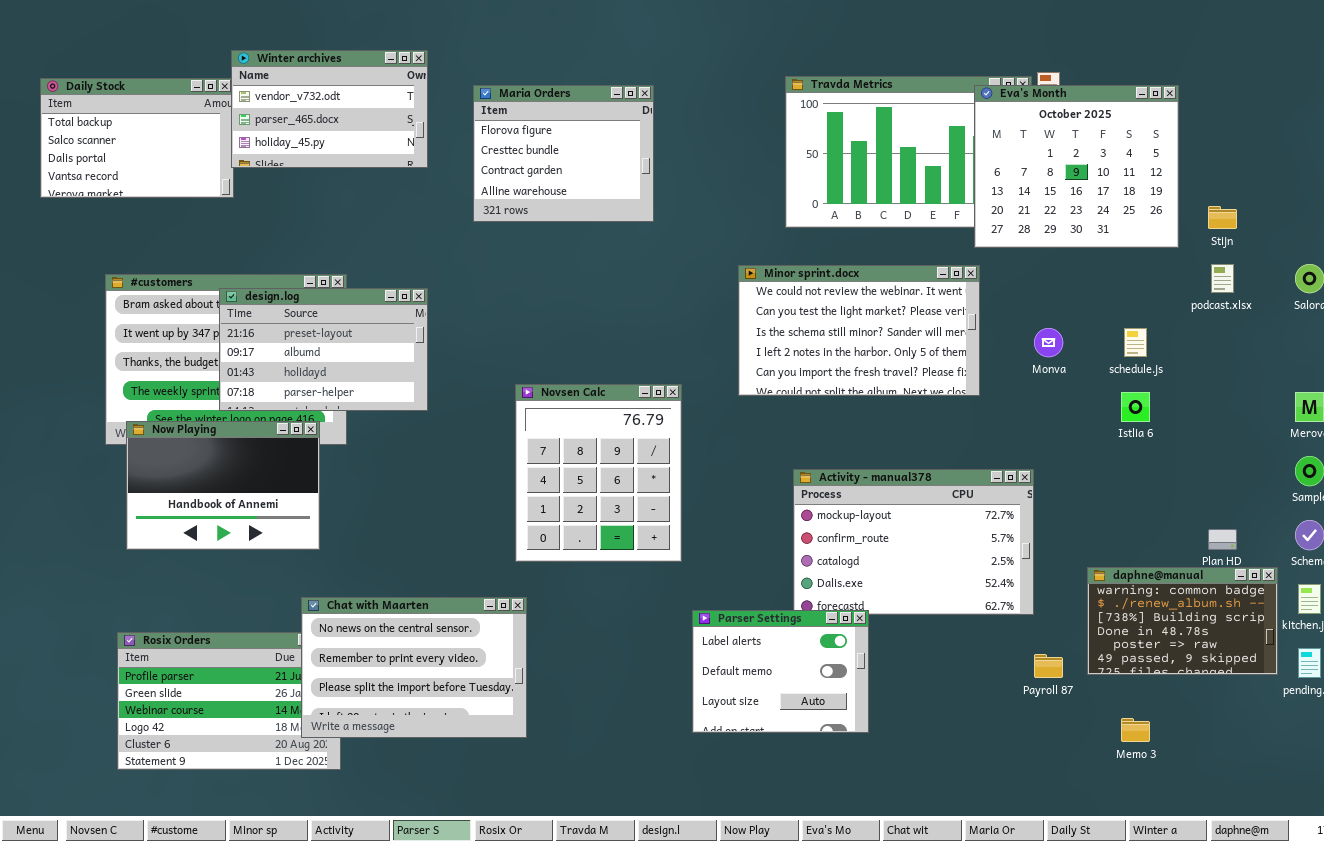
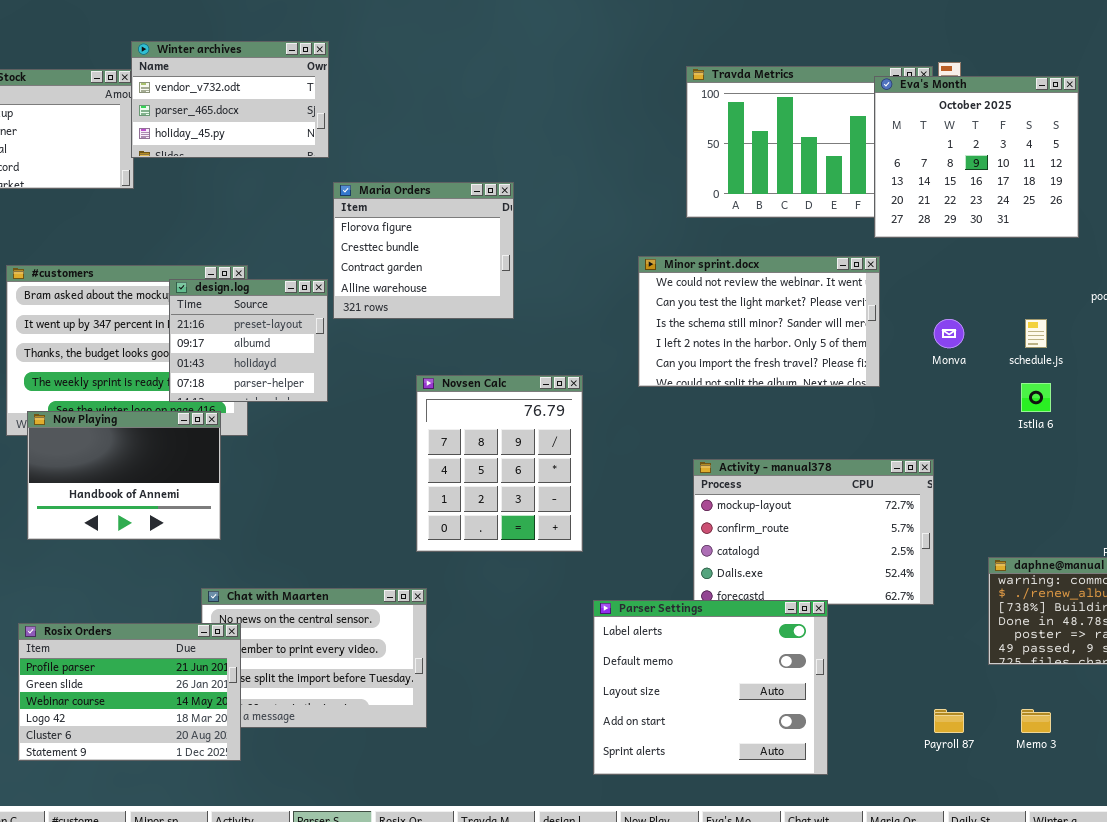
Maria Orders: [473,85,654,222] -> [333,182,514,319], moved
design.log: [219,288,428,411] -> [169,279,328,402], resized
Parser Settings: [692,610,869,733] -> [593,600,828,775], resized
Rosix Orders: [117,632,341,770] -> [18,623,241,761], raised
Payroll 87: [1034,654,1063,678] -> [934,709,964,733], moved

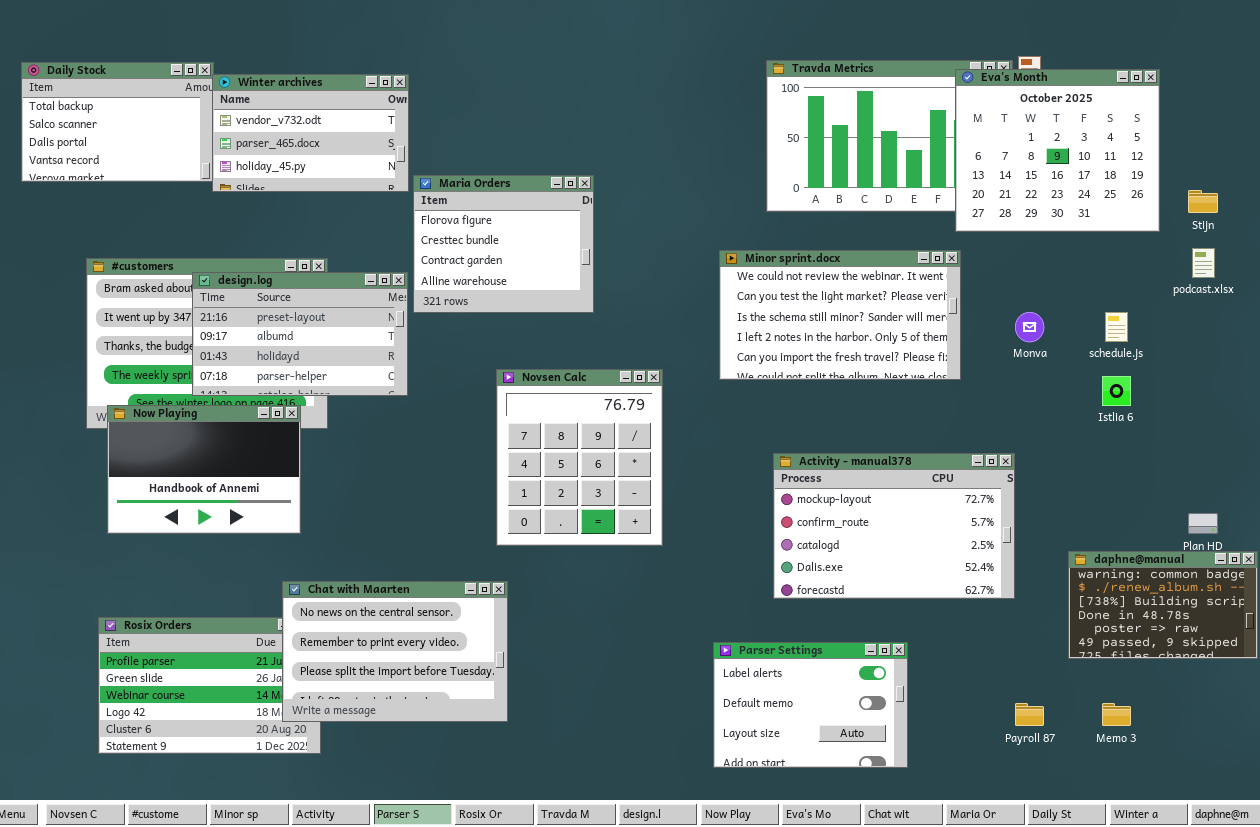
Winter archives: [131,41,329,158] -> [212,74,409,192], moved
design.log: [169,279,328,402] -> [192,272,408,396], resized
Chat with Maarten: [201,588,427,728] -> [282,581,508,722], raised
Parser Settings: [593,600,828,775] -> [713,642,908,768], resized

